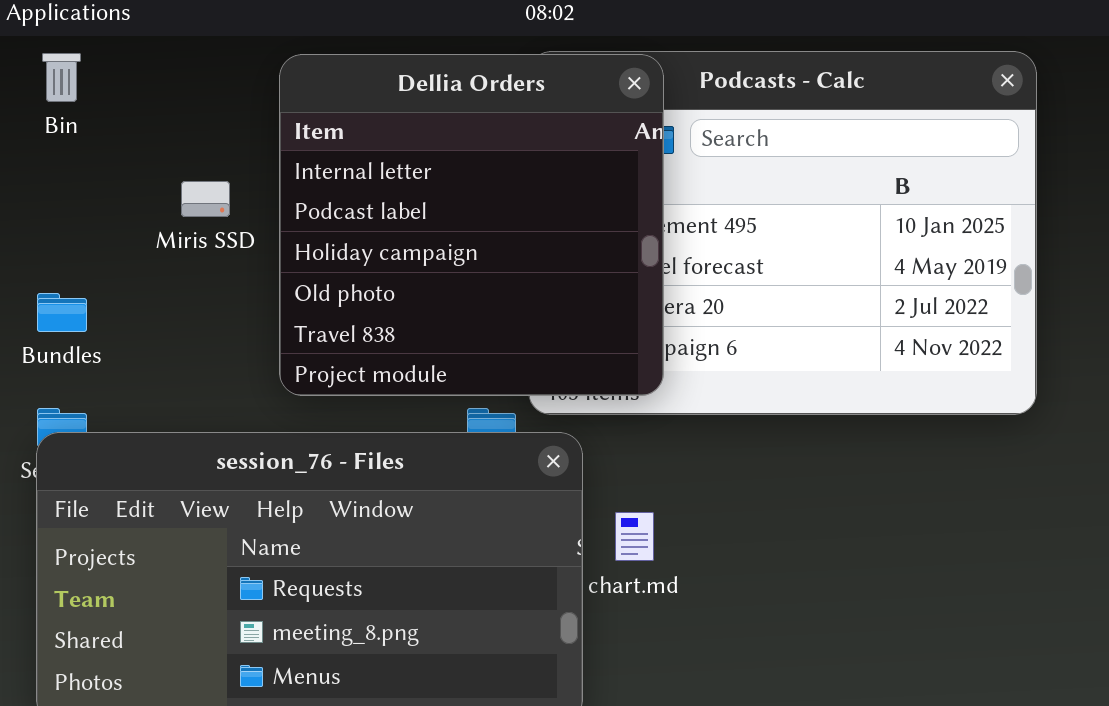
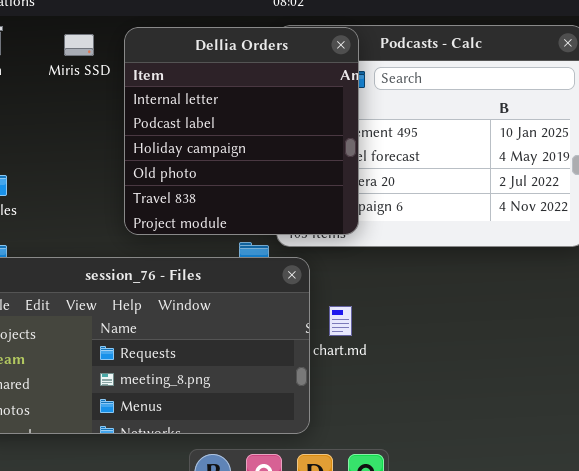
Miris SSD: [181,181,230,217] -> [64,34,94,56], moved

